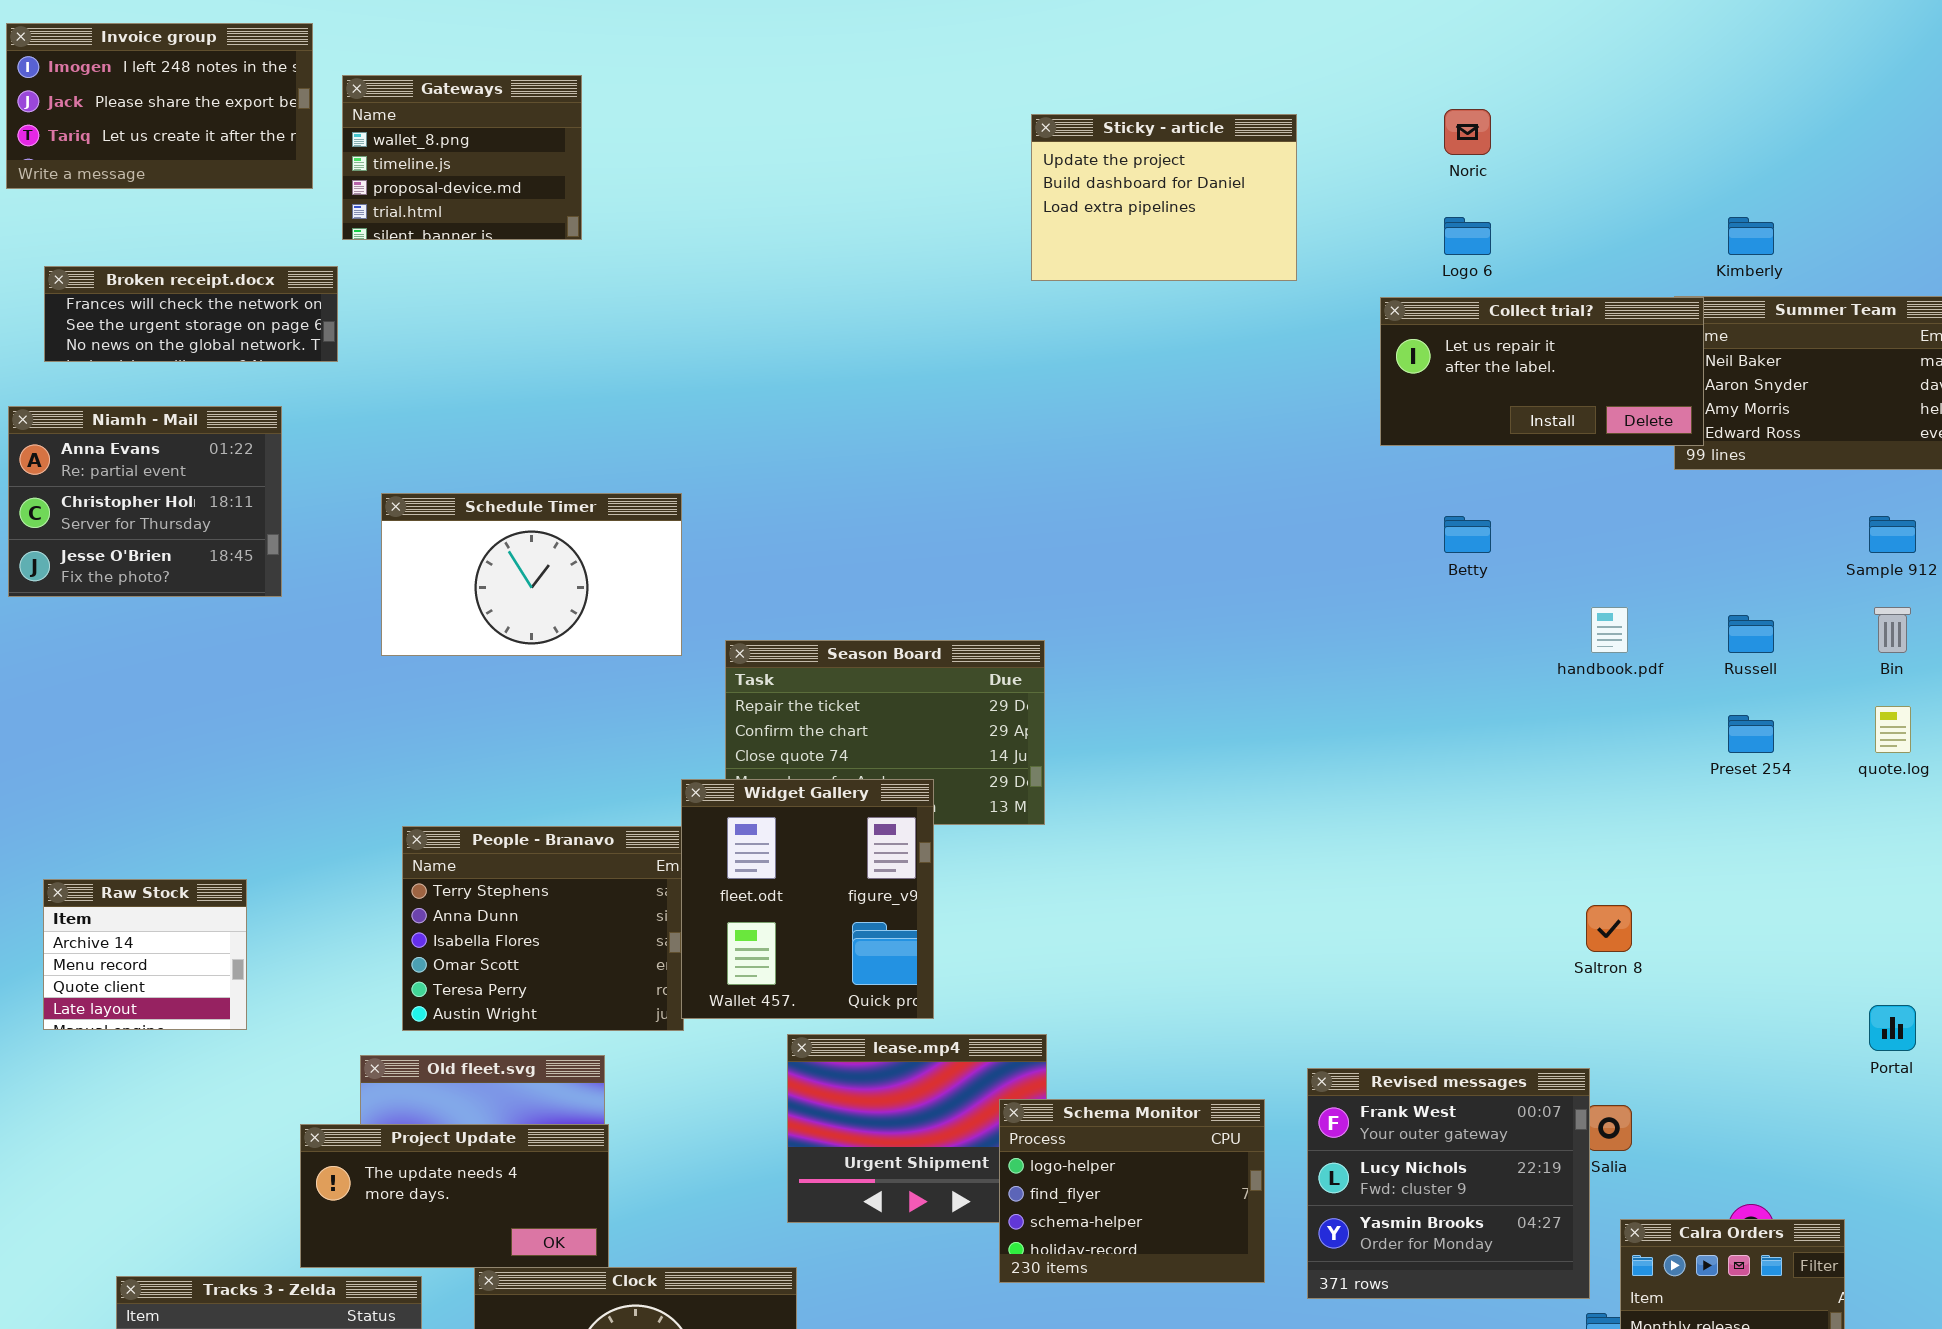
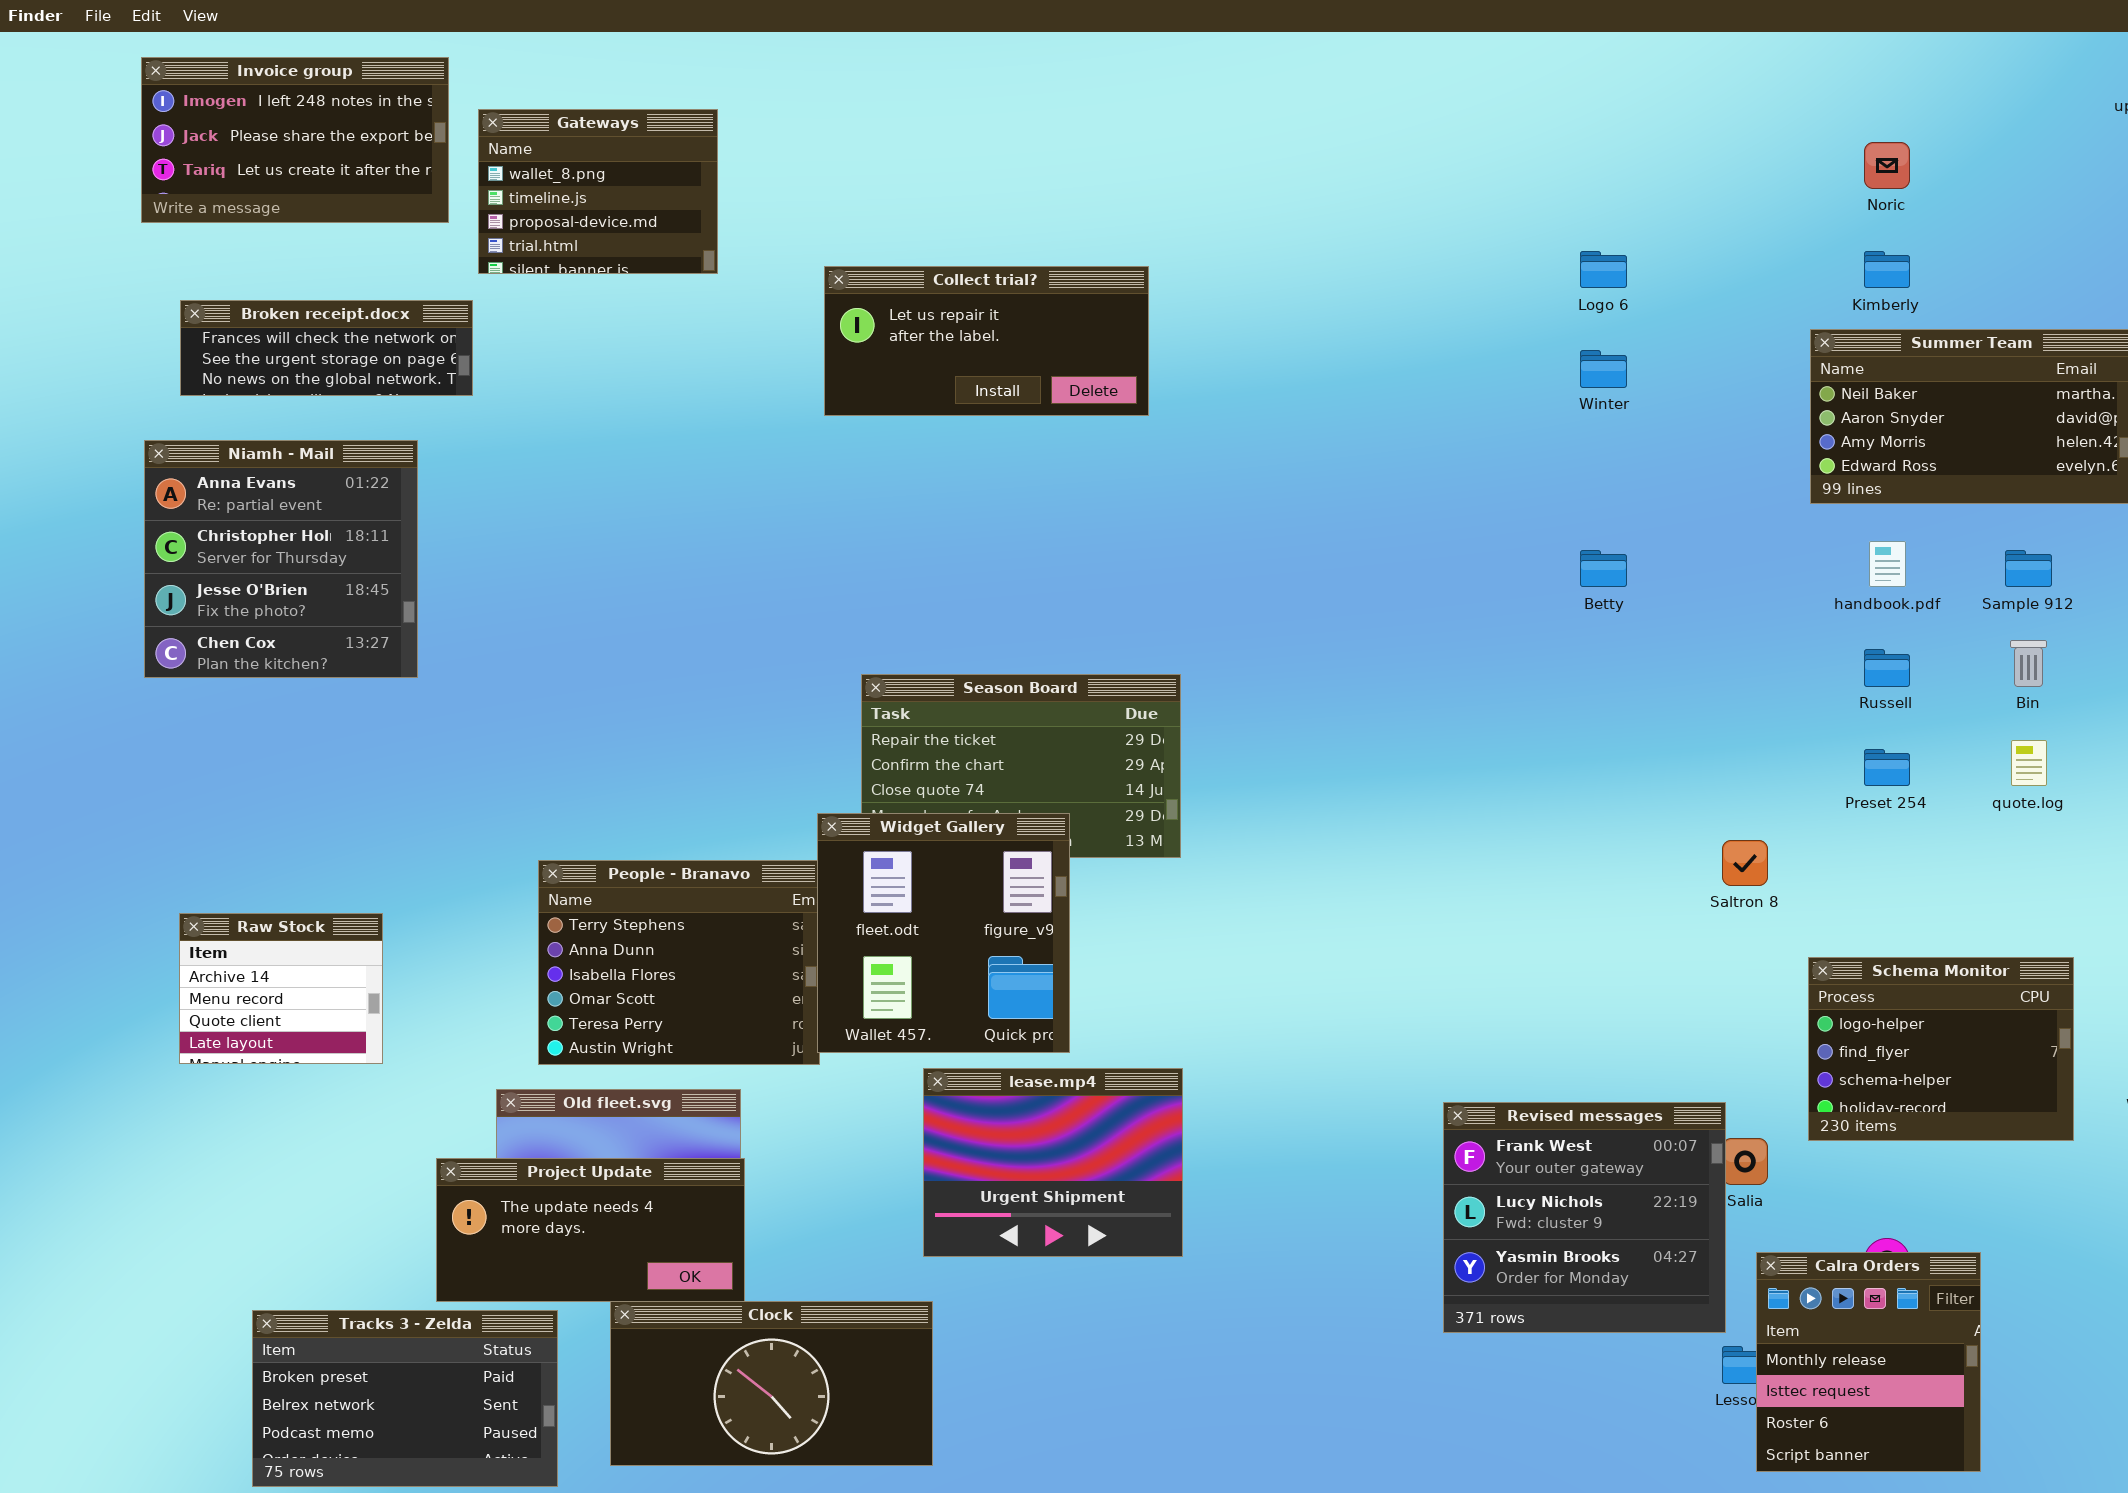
Noric: [1444,109,1491,155] -> [1864,142,1910,189], moved
Sticky - article: [1031,114,1297,281] -> none, closed
Collect trial?: [1380,297,1704,446] -> [824,266,1149,416], moved
Niamh - Mail: [8,406,282,597] -> [144,440,418,678], resized
Schedule Timer: [381,493,682,656] -> none, closed
handbook.pdf: [1591,607,1628,653] -> [1869,541,1906,587], moved
Saltron 8: [1586,905,1632,952] -> [1722,840,1768,886], moved
Schema Monitor: [999,1099,1265,1283] -> [1808,957,2074,1141], moved

